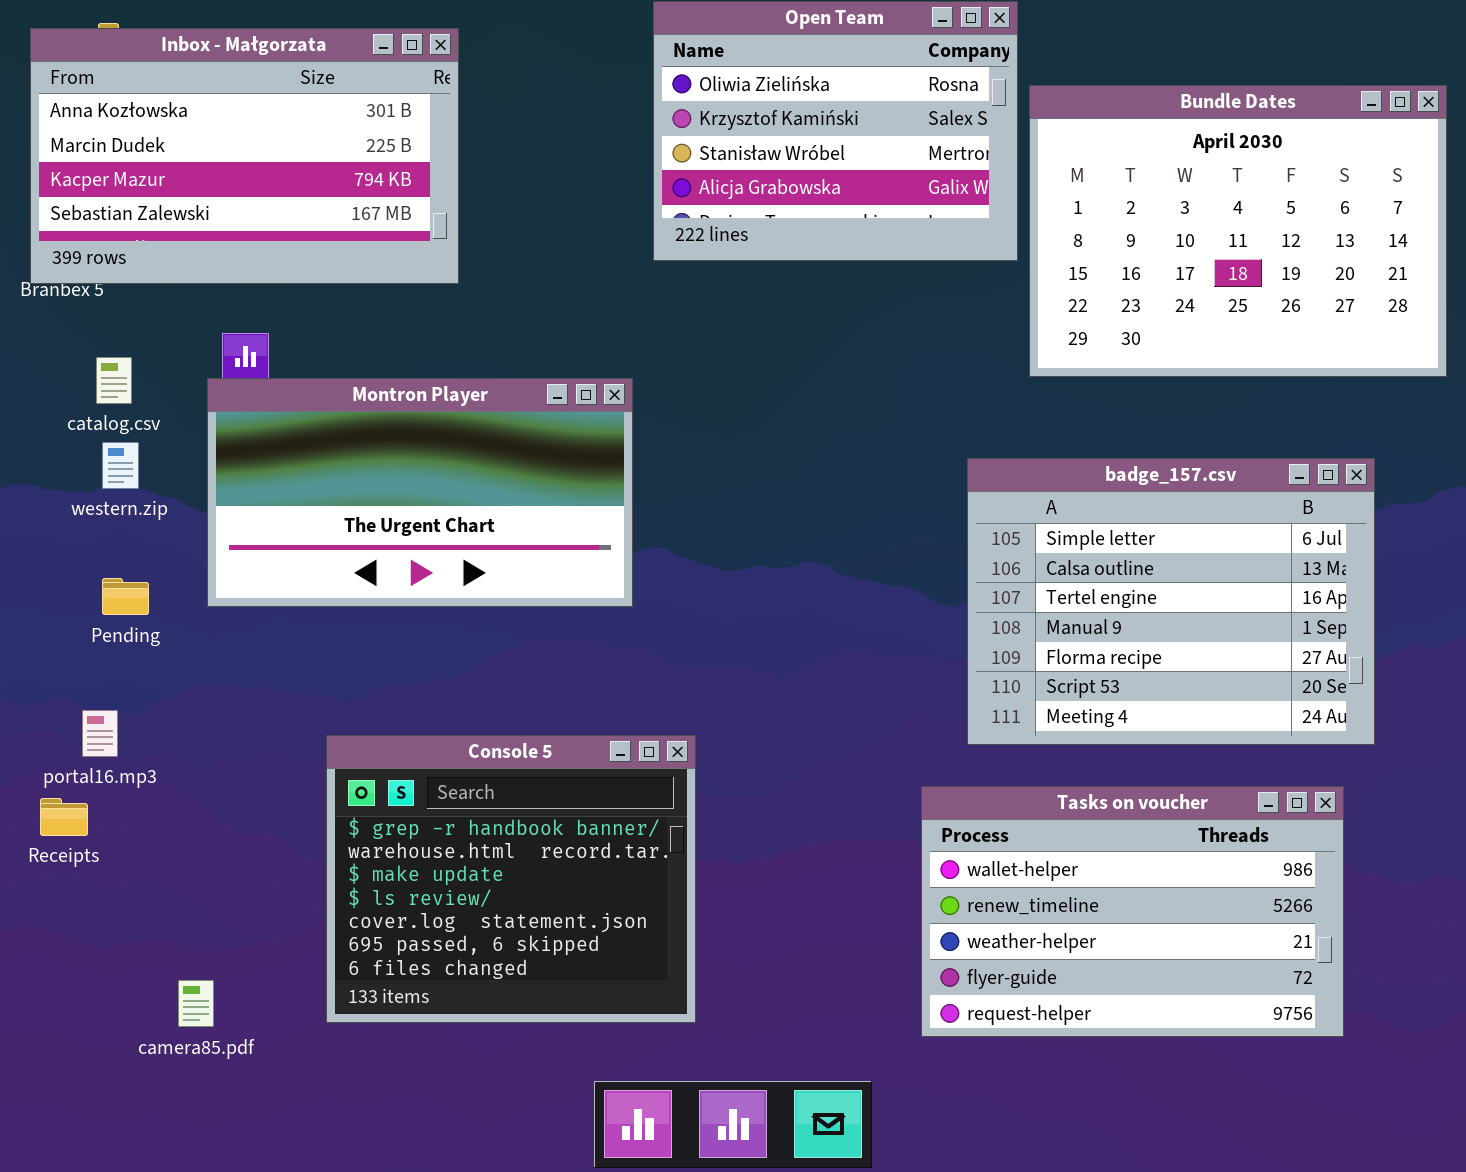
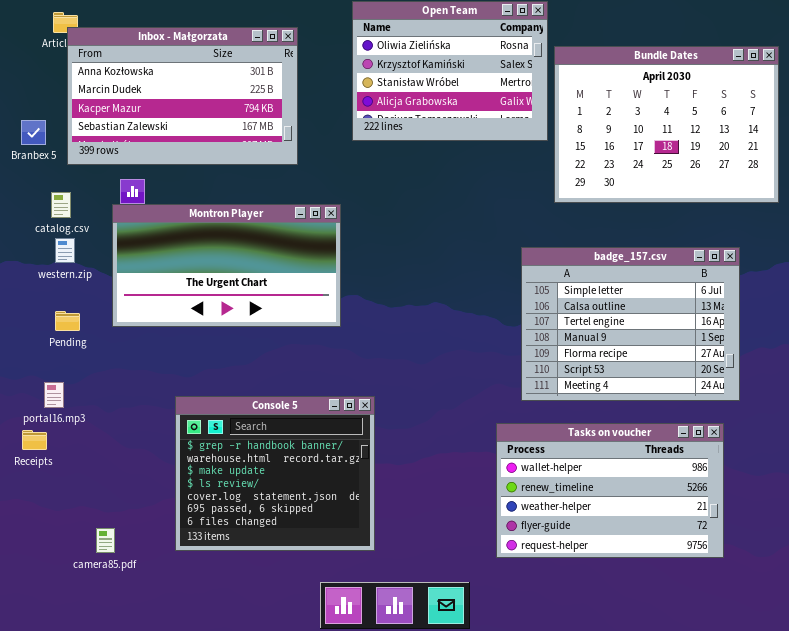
Inbox - Małgorzata: [30,28,459,284] -> [67,27,298,165], moved

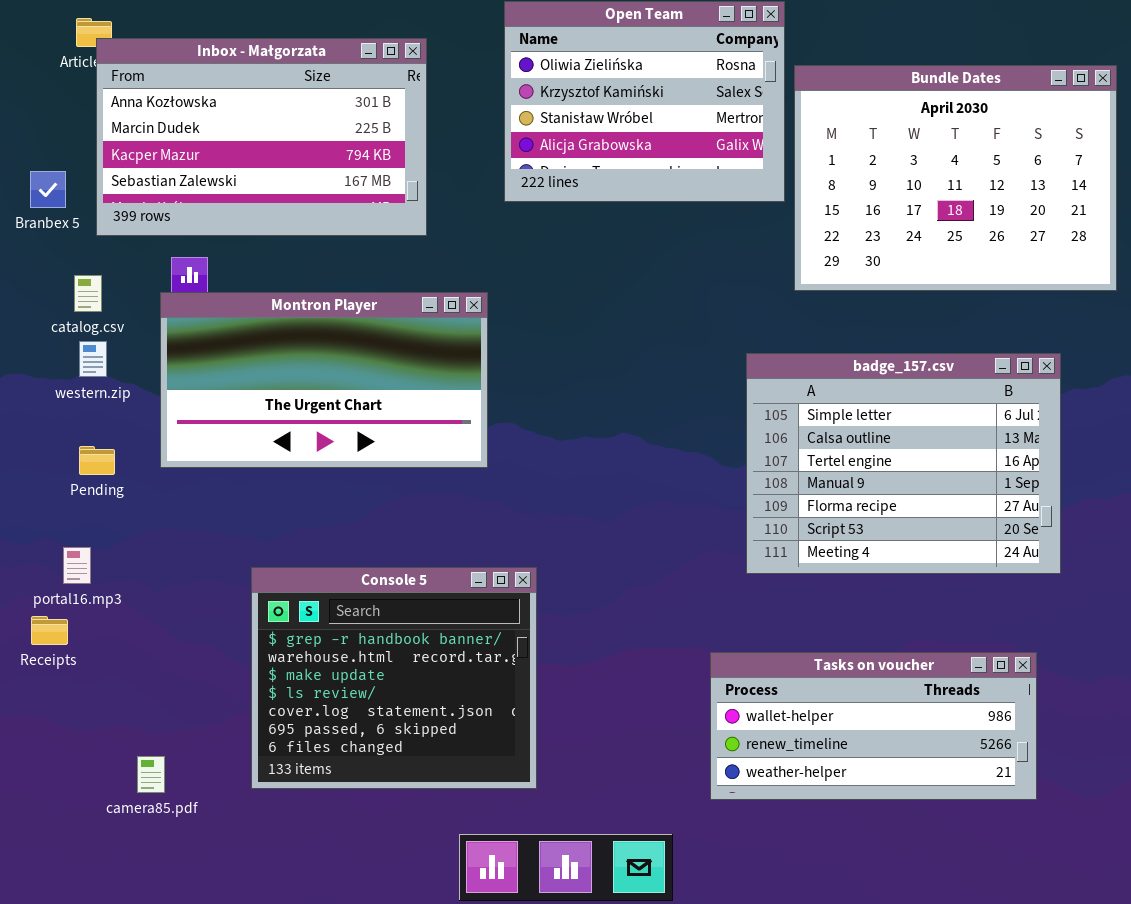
Tasks on voucher: [496,423,724,558] -> [710,652,1037,800], resized

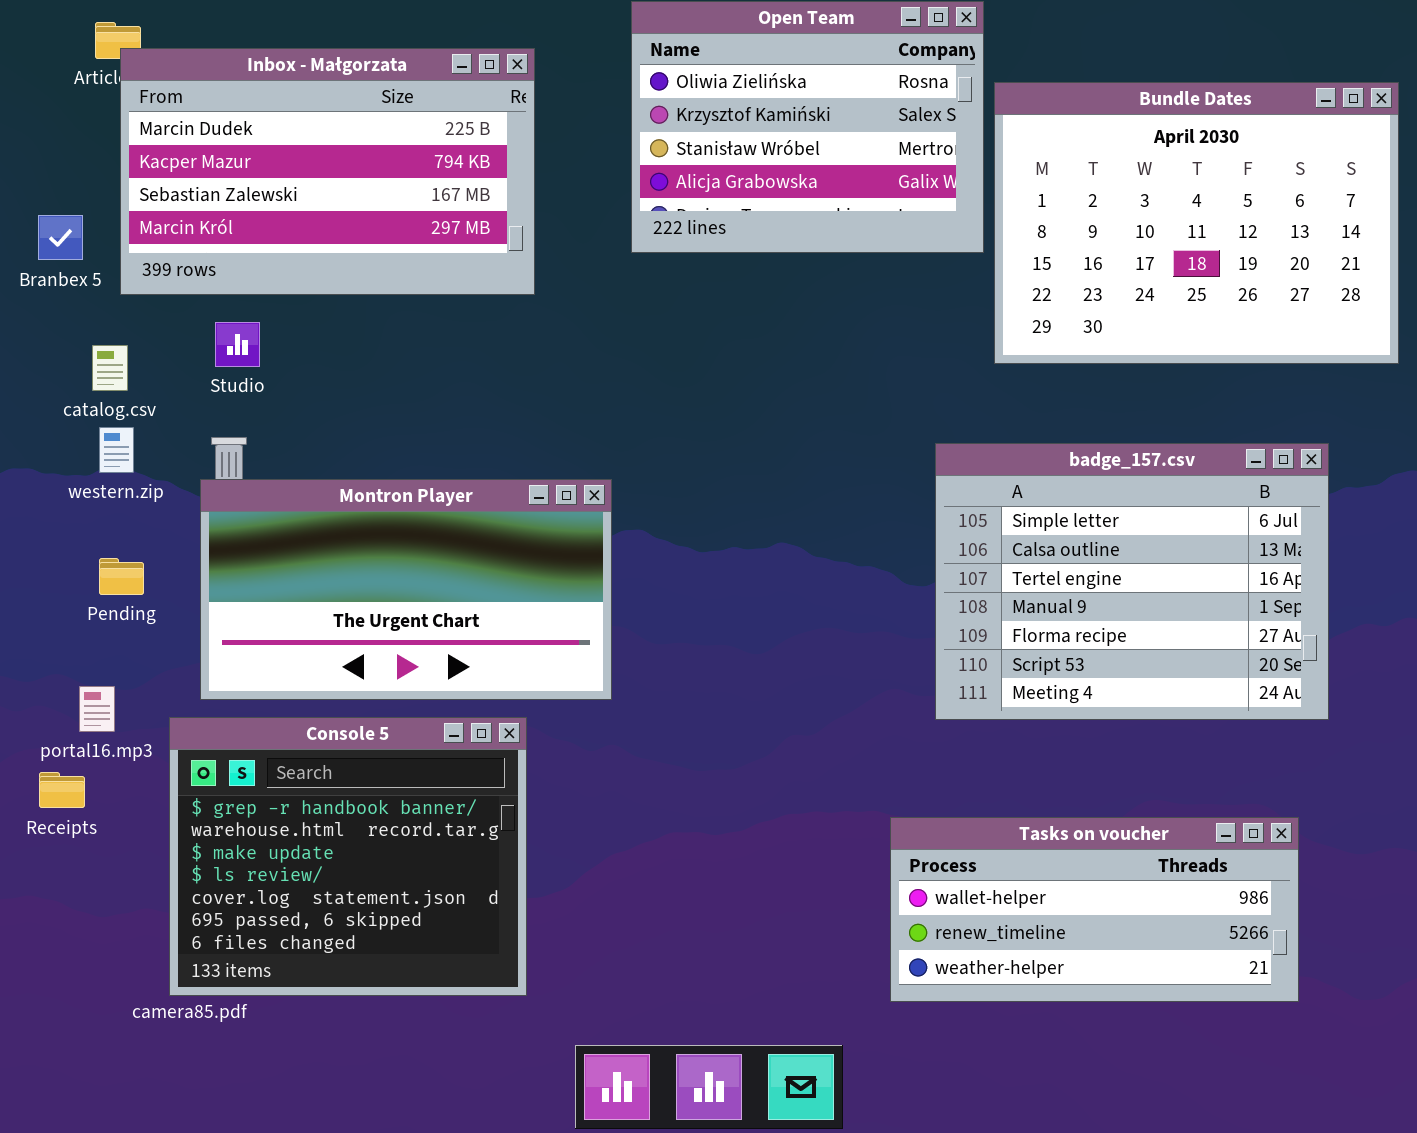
Inbox - Małgorzata: [96,38,427,236] -> [120,48,535,295], scrolled down 1 row
Montron Player: [160,292,488,468] -> [200,479,612,700], moved
Console 5: [251,567,537,789] -> [169,717,527,996], moved

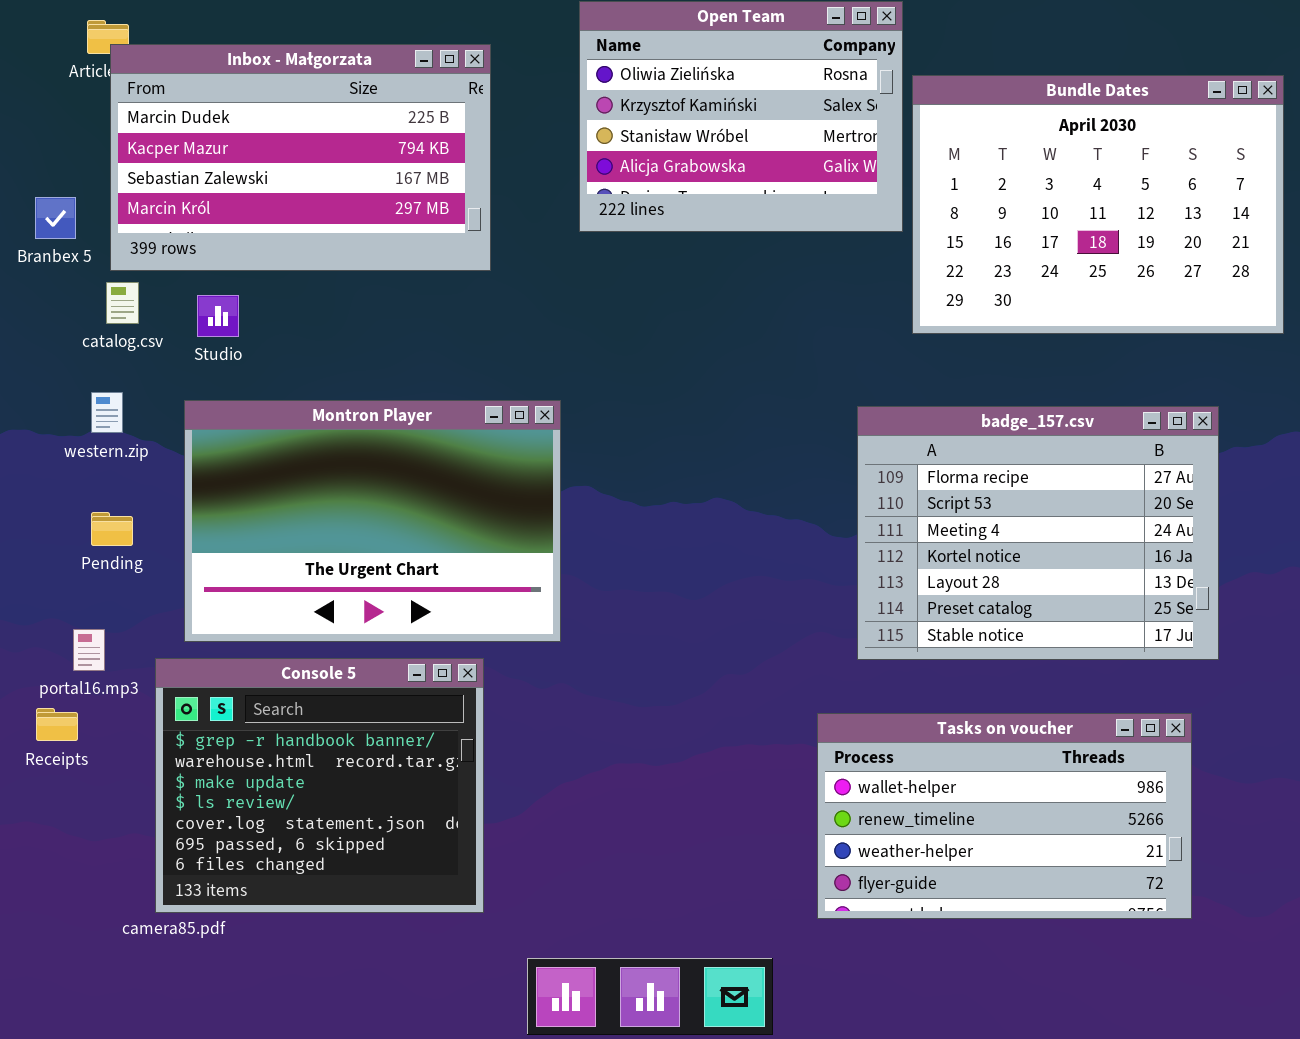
catalog.csv: [92,345,128,391] -> [106,282,139,324], moved
badge_157.csv: [935,443,1329,720] -> [857,406,1219,660], scrolled down 4 rows
Montron Player: [200,479,612,700] -> [184,400,561,642], resized
Tasks on voucher: [890,817,1299,1002] -> [817,713,1192,919], resized

